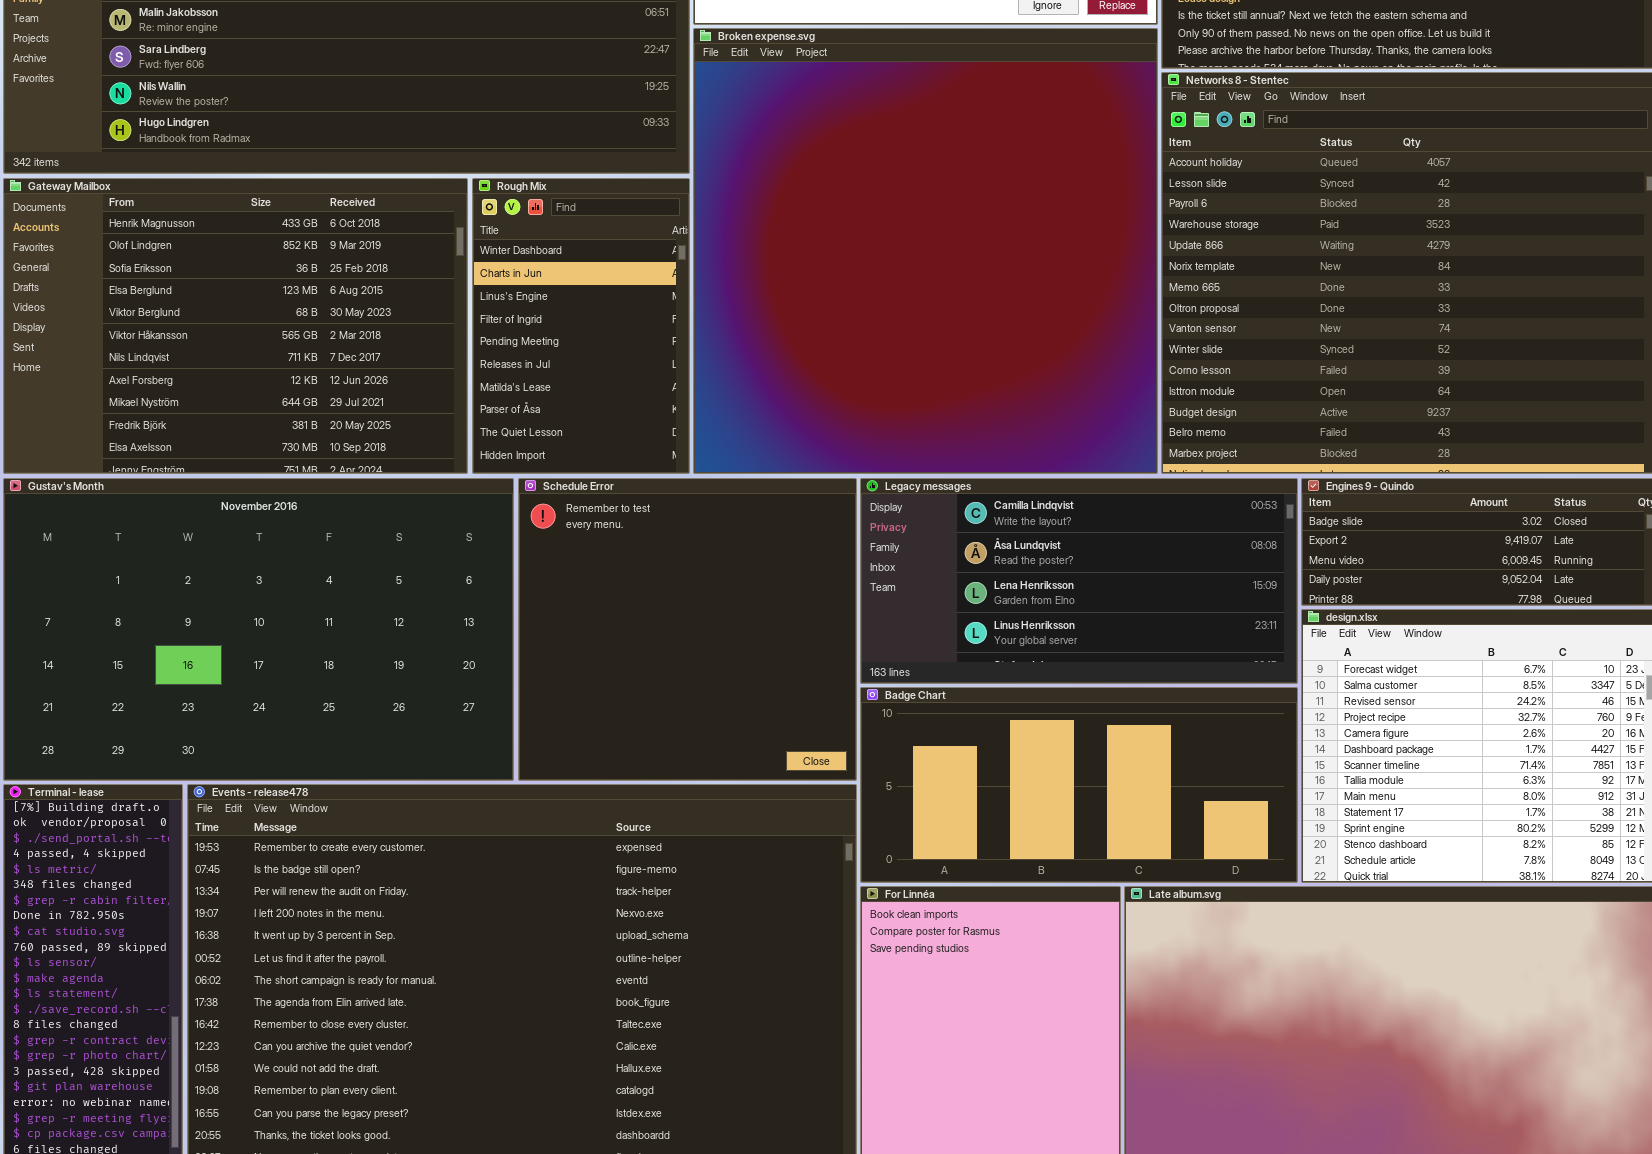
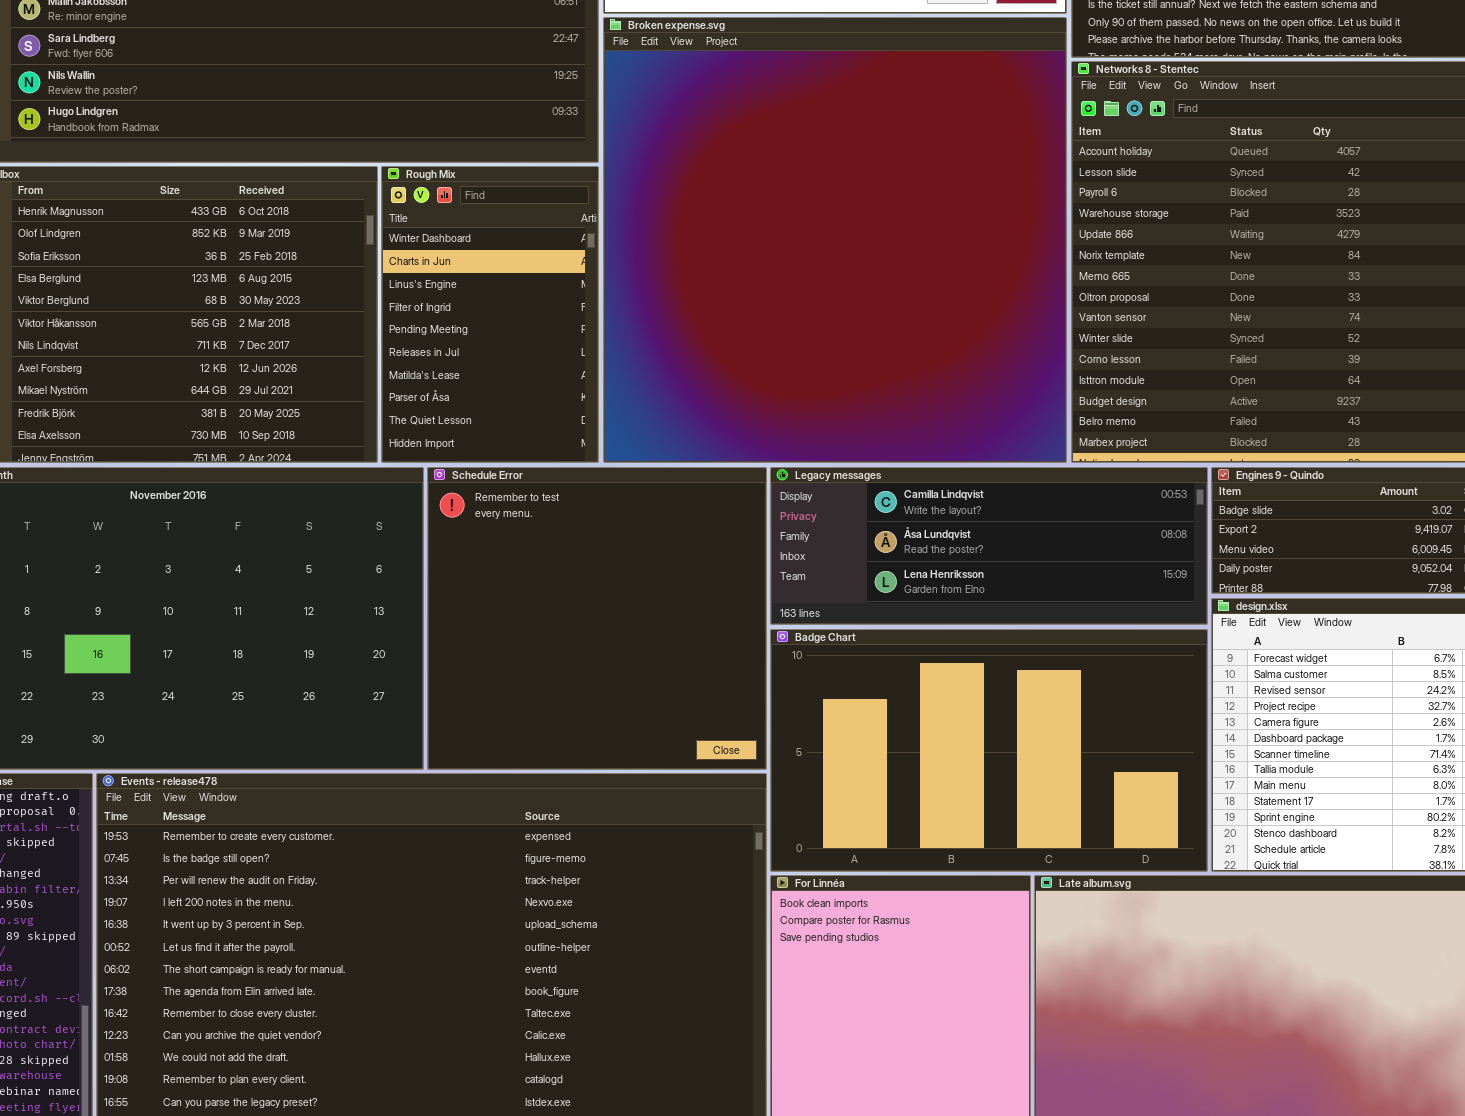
Legacy messages: [860,478,1298,684] -> [770,467,1208,625], resized
Badge Chart: [860,687,1298,883] -> [770,629,1208,872], resized

